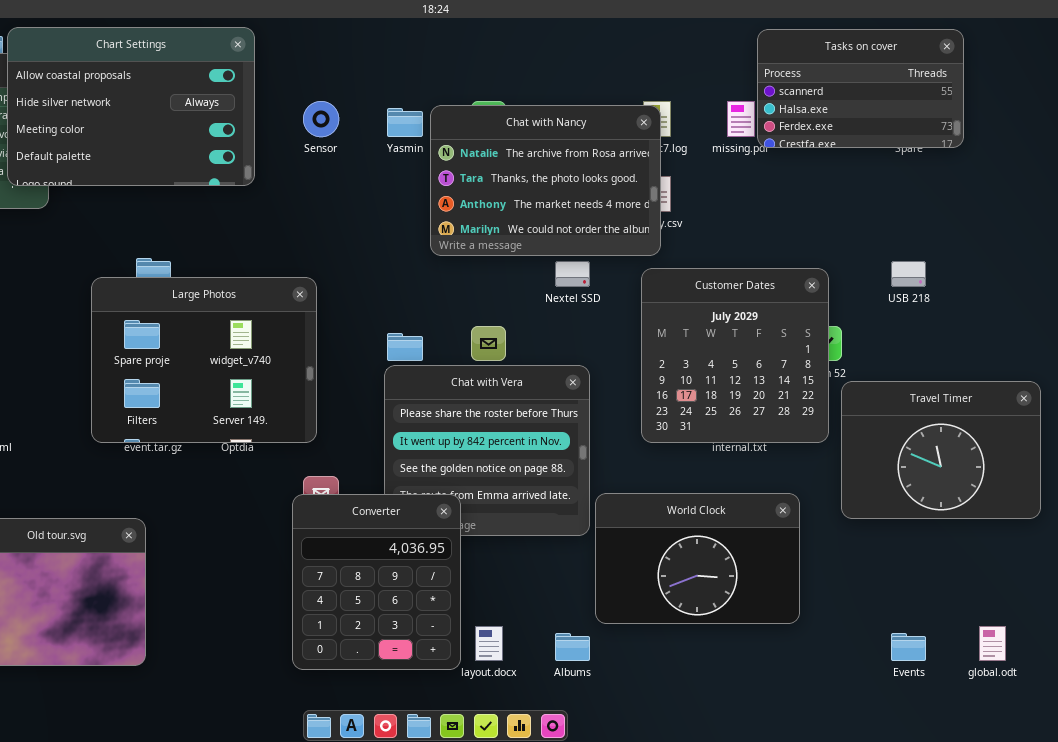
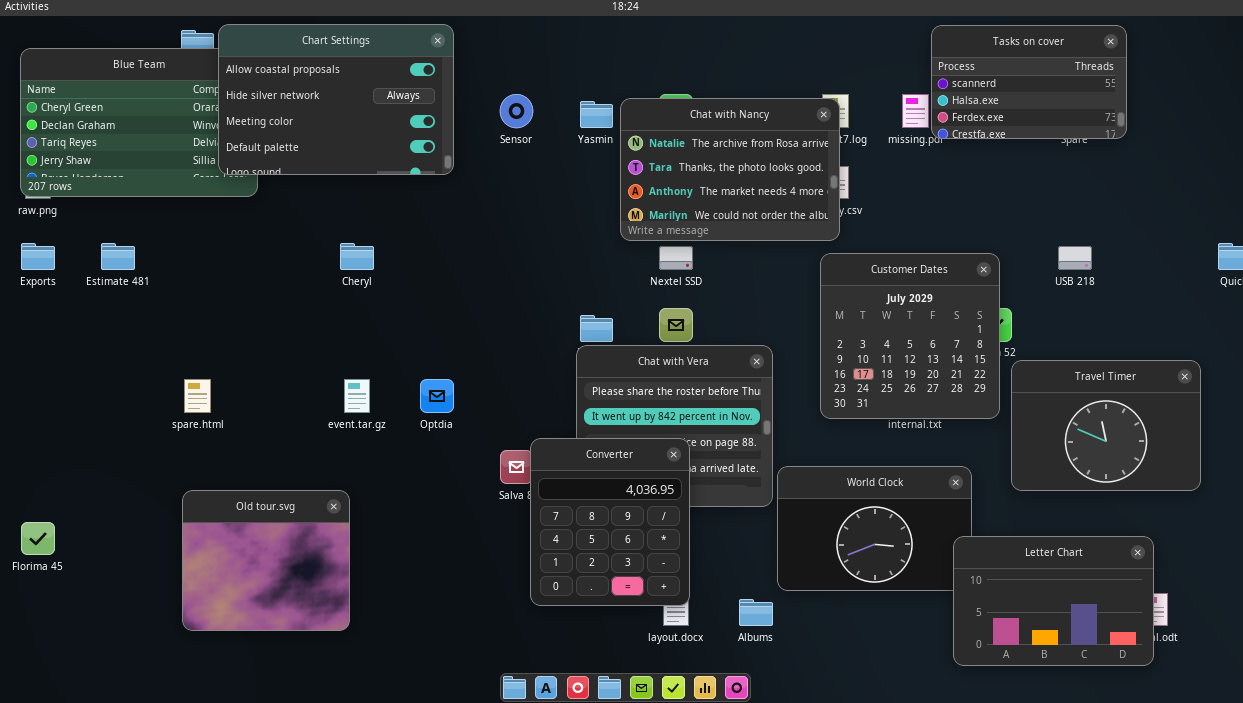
Nextel SSD: [555,261,590,287] -> [659,246,693,270], moved
Large Photos: [91,277,317,443] -> none, closed
Converter: [292,494,461,670] -> [530,438,690,606], moved
Letter Chart: none -> [953,536,1154,666], opened

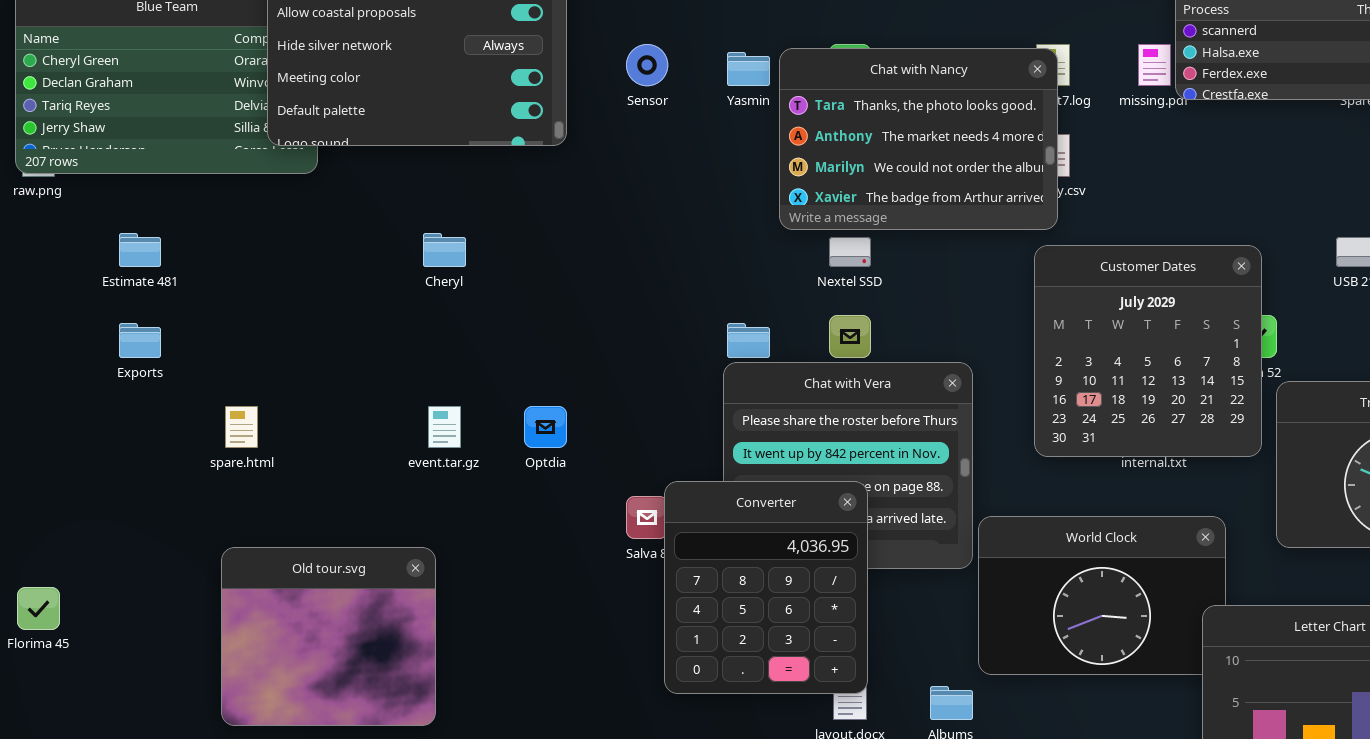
Chat with Nancy: [620,98,840,241] -> [779,48,1058,230], scrolled down 1 row
Exports: [21,243,55,270] -> [119,323,161,358], moved

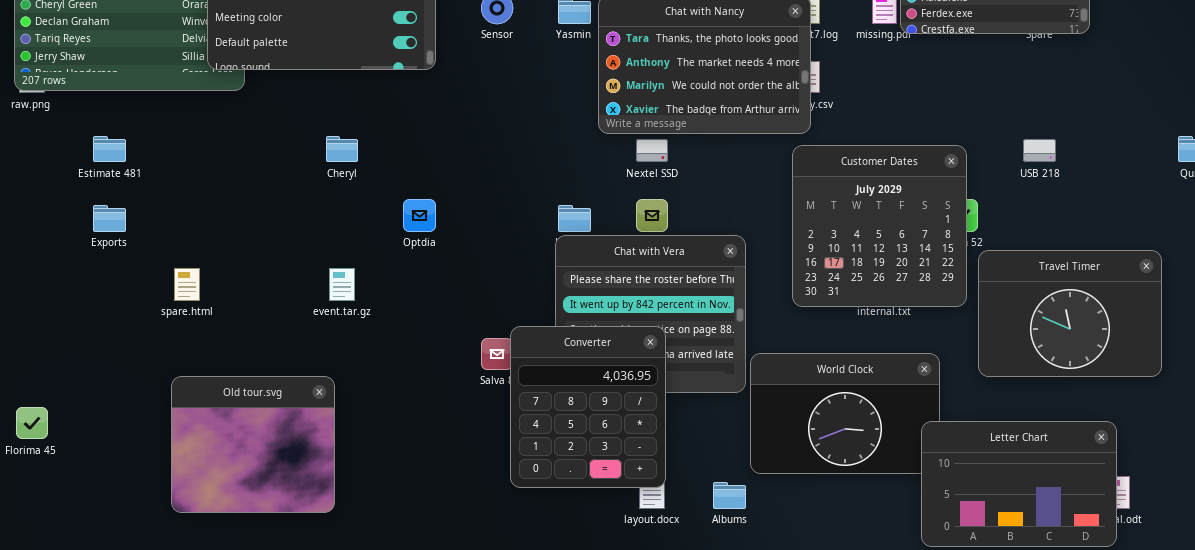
Optdia: [524,406,567,448] -> [403,199,436,232], moved

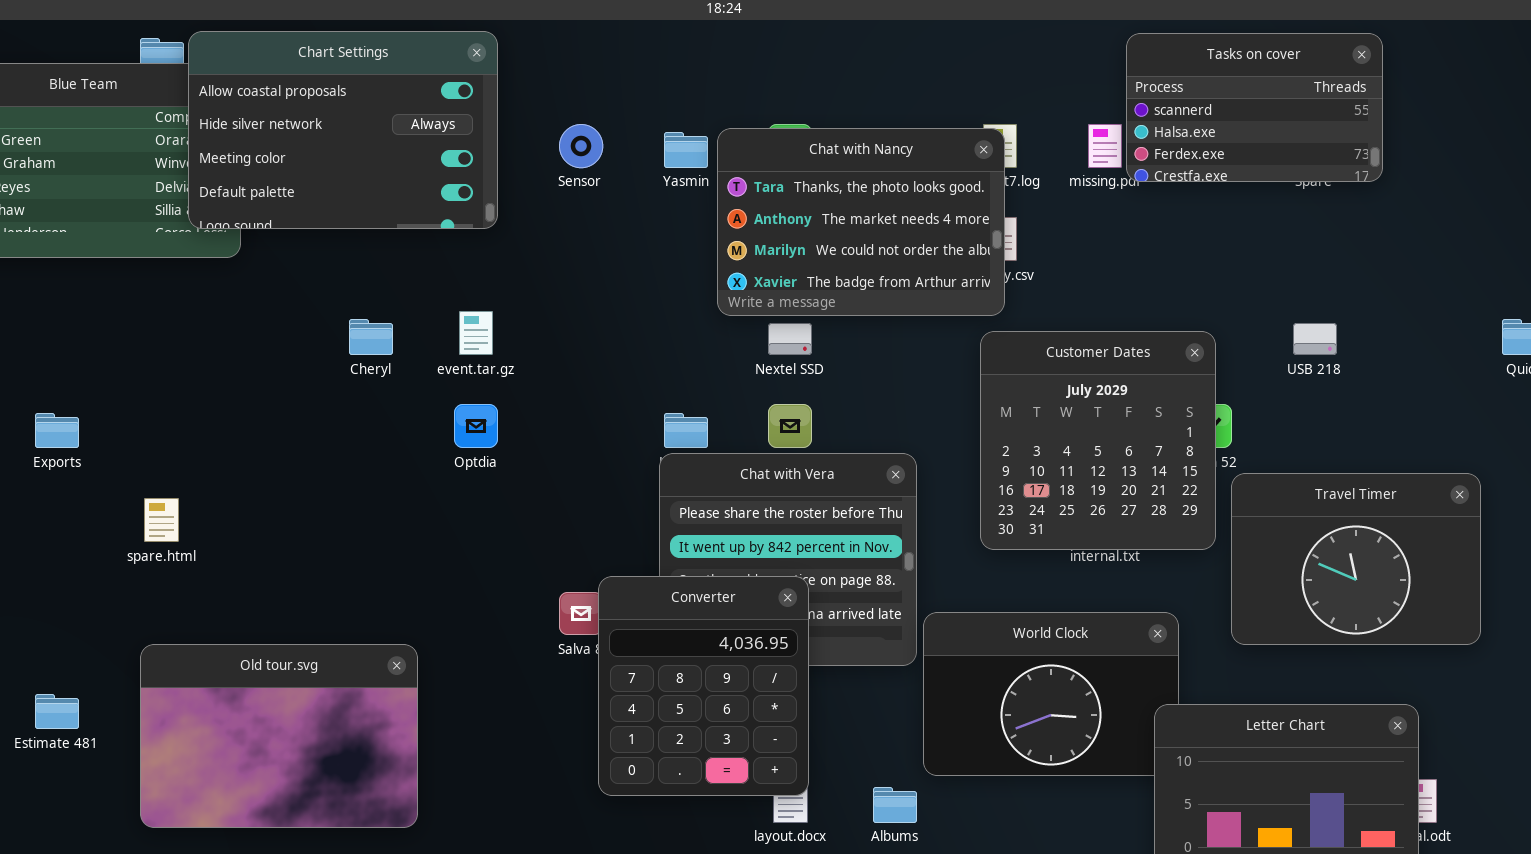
Estimate 481: [93,136,126,162] -> [35,694,79,729], moved
event.tar.gz: [329,268,355,301] -> [459,311,493,355], moved
Old tour.svg: [171,376,335,513] -> [140,644,418,828], resized

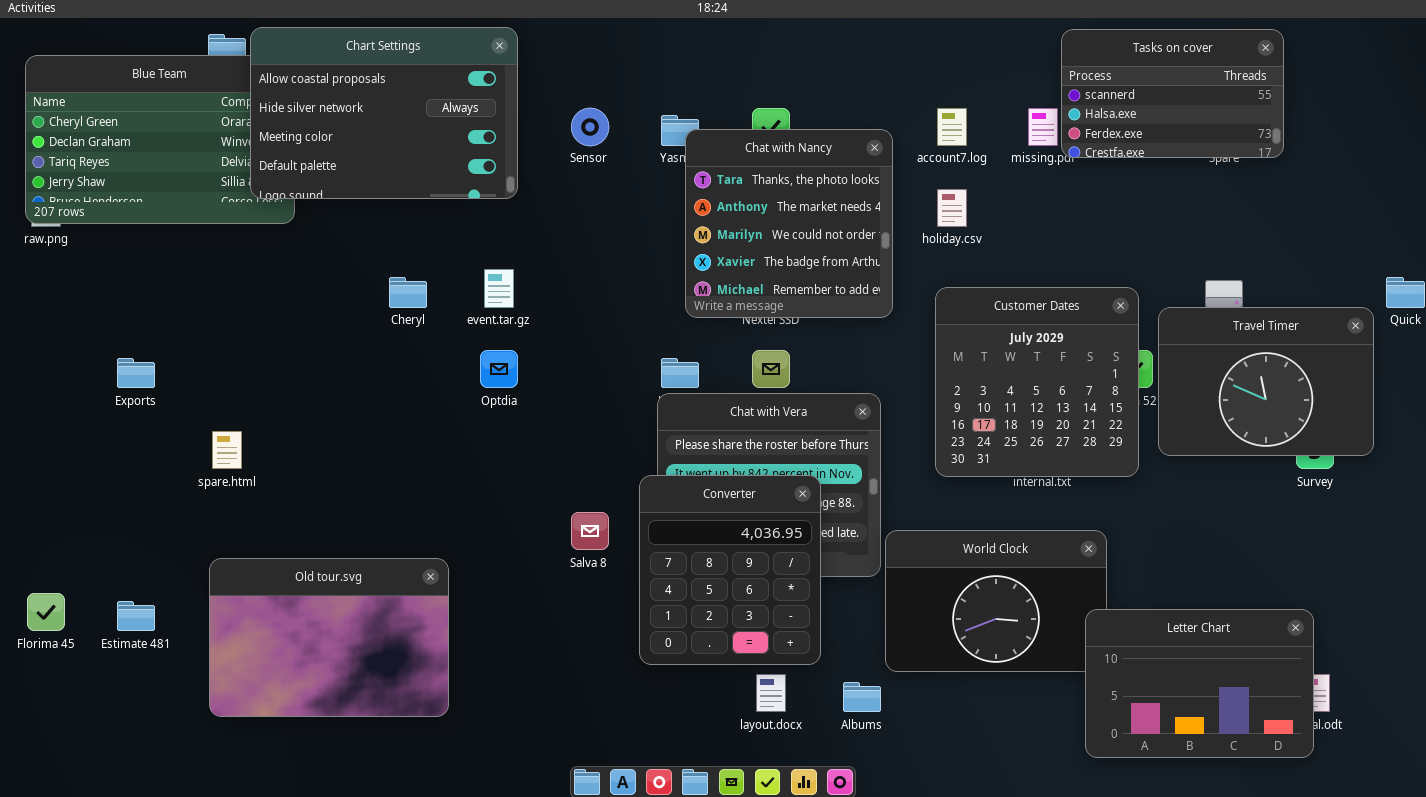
Chat with Nancy: [717,128,1005,316] -> [685,129,893,318], moved, resized
Travel Timer: [1231,473,1481,645] -> [1158,307,1374,456], moved
Converter: [598,576,809,796] -> [639,475,821,665], moved

